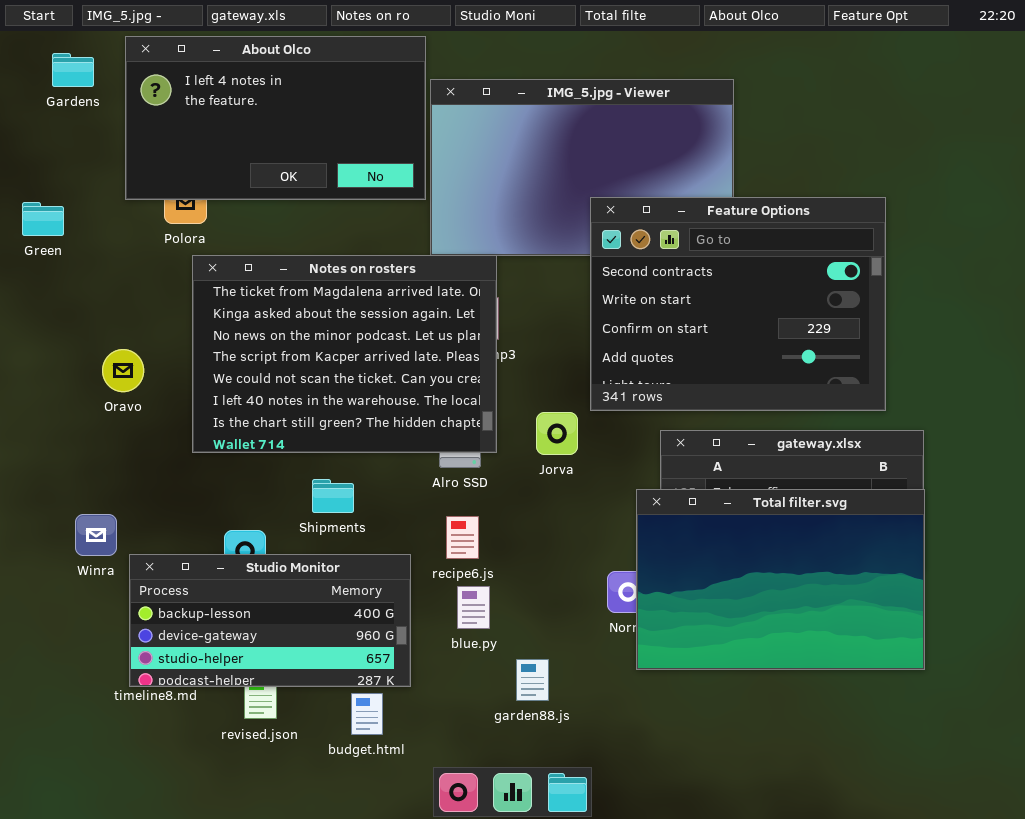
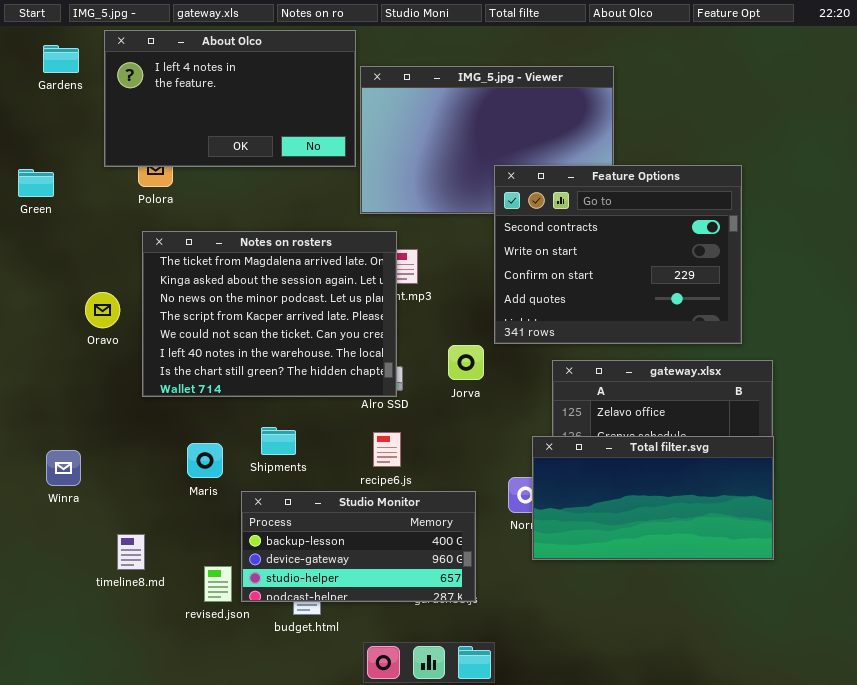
Notes on rosters: [192,255,497,453] -> [142,231,397,397], moved
Shipments: [312,479,354,513] -> [261,427,296,455], moved
Total filter.svg: [636,489,925,670] -> [532,436,774,560], resized
Winra: [75,514,117,556] -> [46,450,81,486], moved
Studio Monitor: [129,554,411,687] -> [241,491,476,602], moved

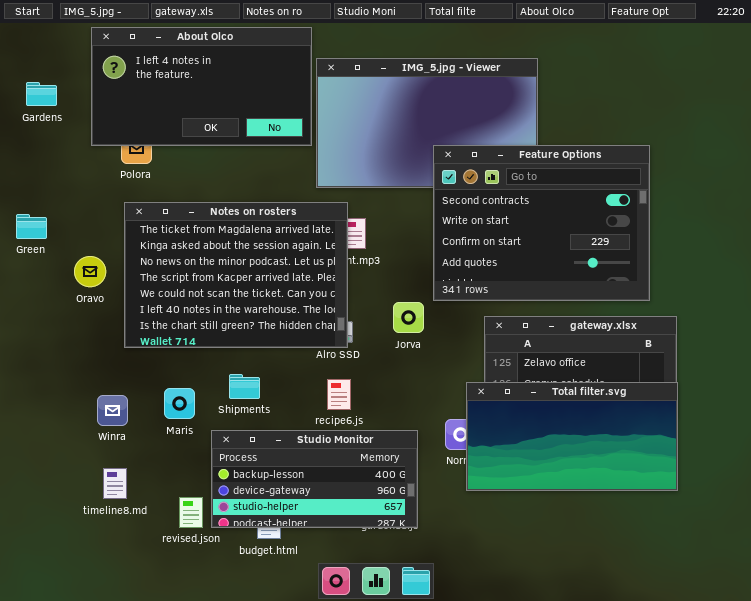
Gardens: [43,45,79,73] -> [26,82,57,106], moved
Green: [18,169,54,197] -> [16,214,47,239], moved
Winra: [46,450,81,486] -> [97,395,128,426], moved

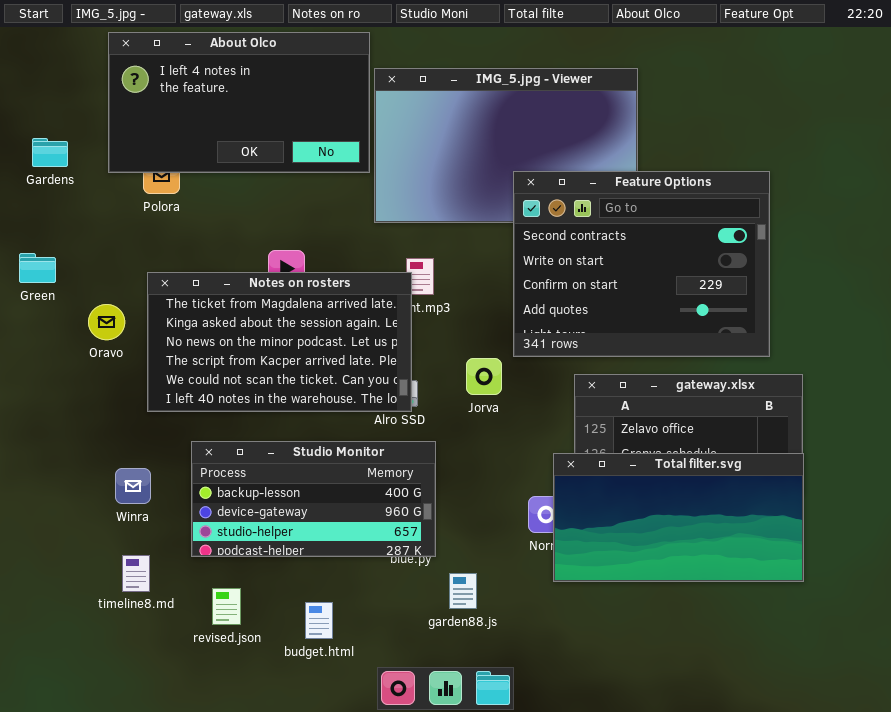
Gardens: [26,82,57,106] -> [32,138,68,167], moved
Notes on rosters: [124,202,348,348] -> [147,272,412,412], resized
Studio Monitor: [211,430,418,528] -> [191,441,436,557], moved

